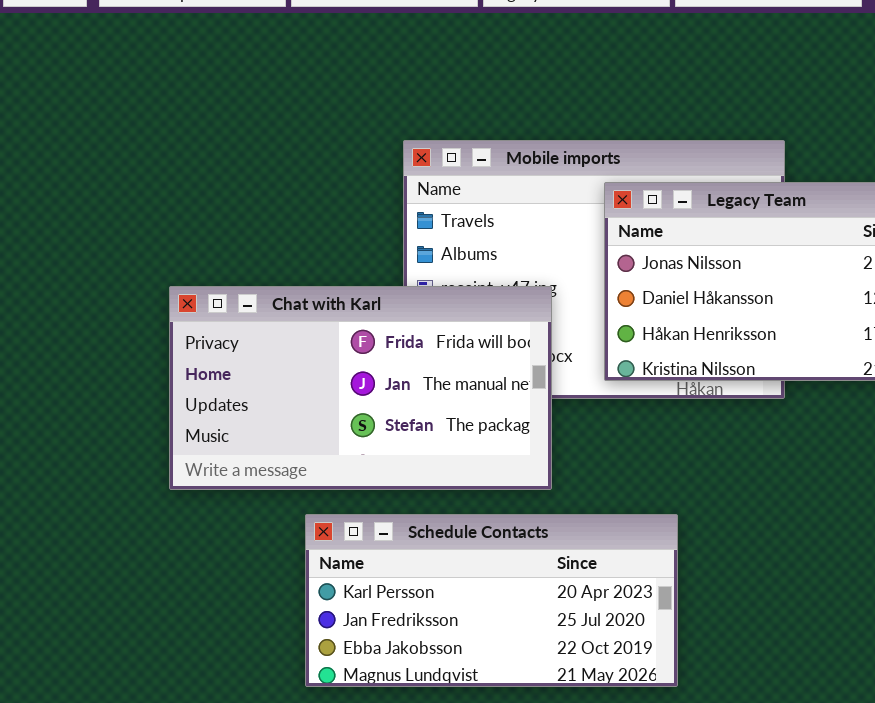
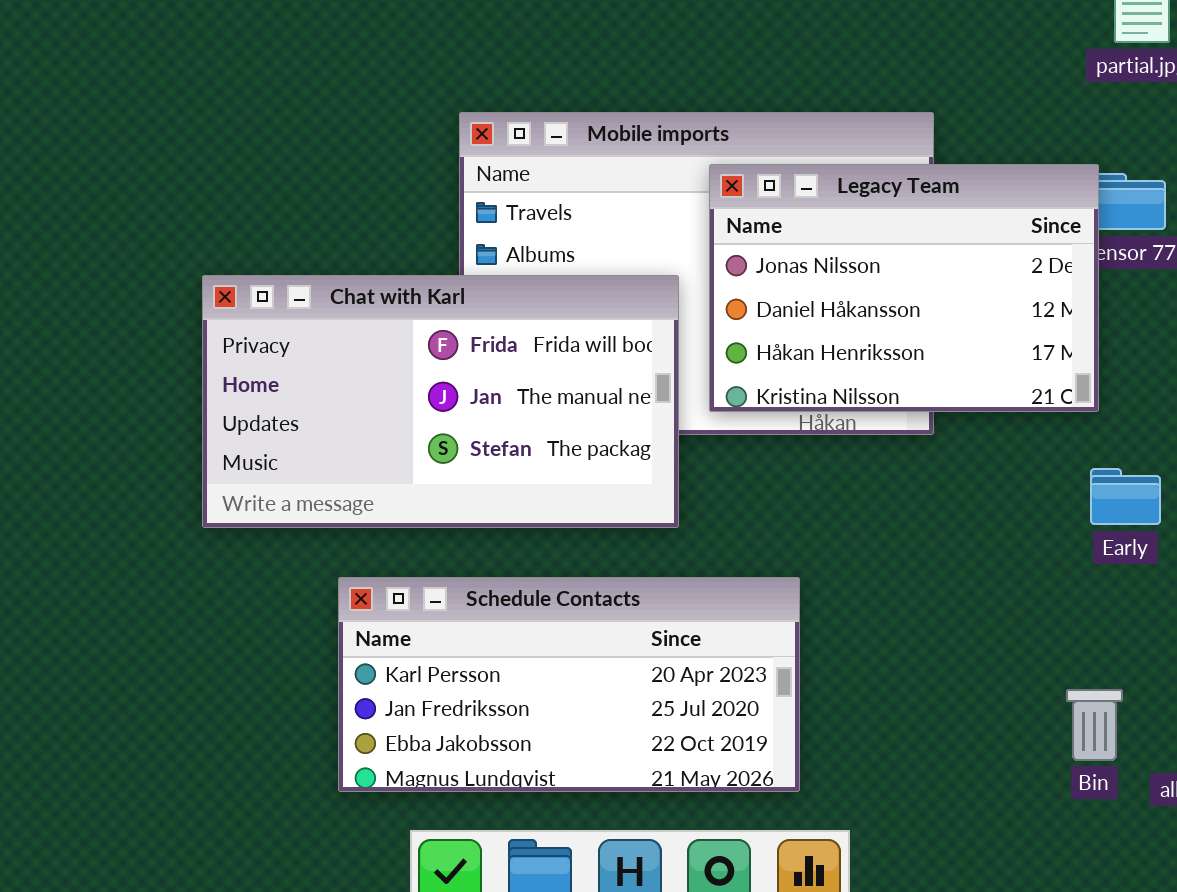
Chat with Karl: [169,286,552,490] -> [202,275,679,528], moved

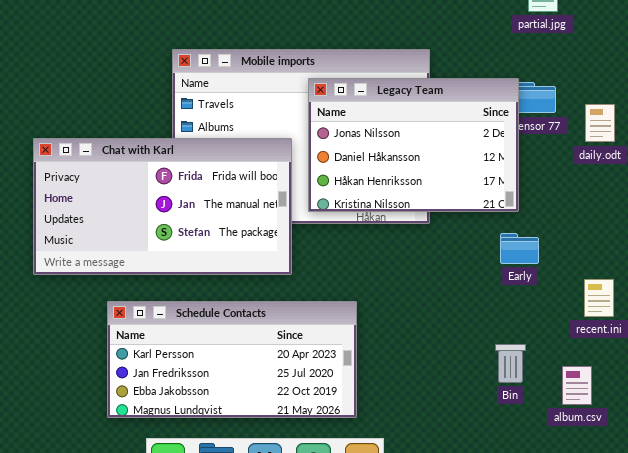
Early: [1090,468,1161,525] -> [500,233,539,264], moved
Bin: [1066,689,1123,761] -> [495,344,526,383], moved

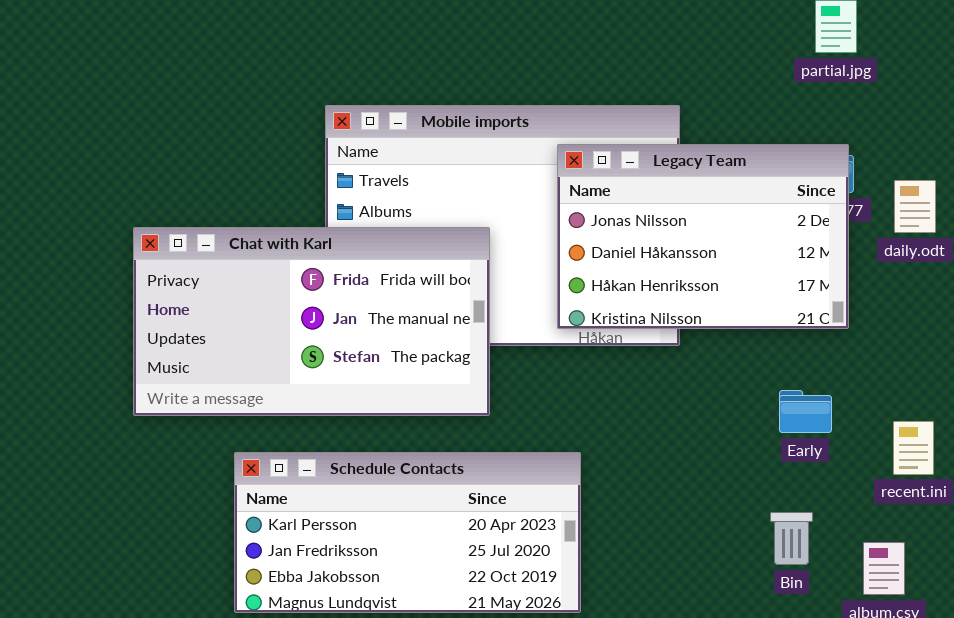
Legacy Team: [308,78,519,212] -> [557,144,849,329], moved
Early: [500,233,539,264] -> [779,390,832,433], moved

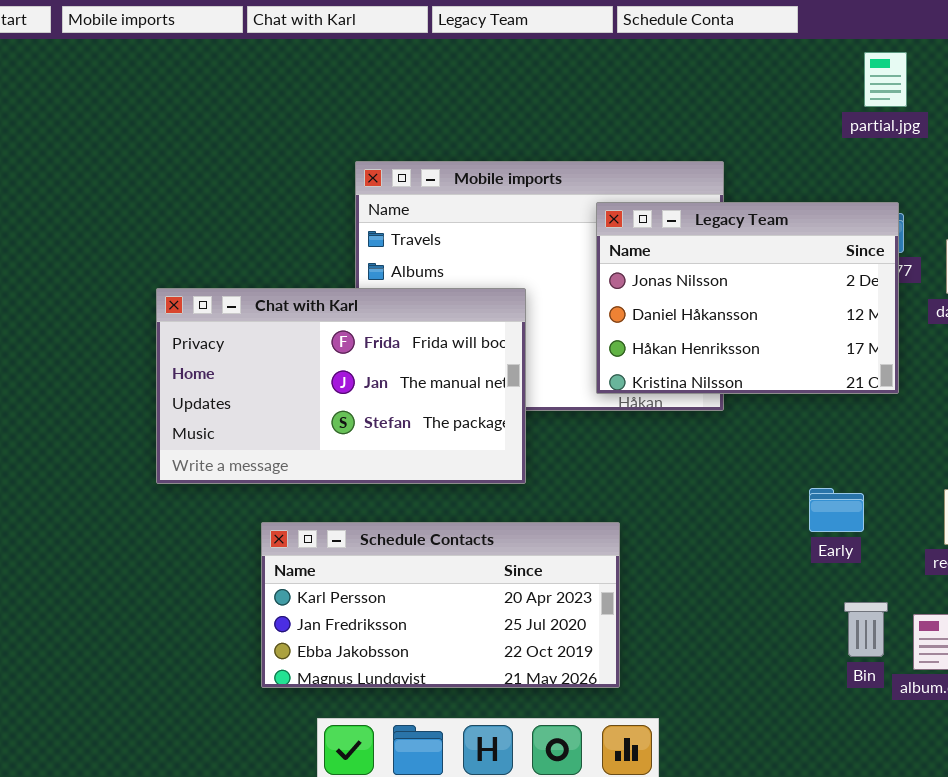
Early: [779,390,832,433] -> [809,488,864,532], moved
Bin: [770,512,813,565] -> [844,602,888,657], moved

